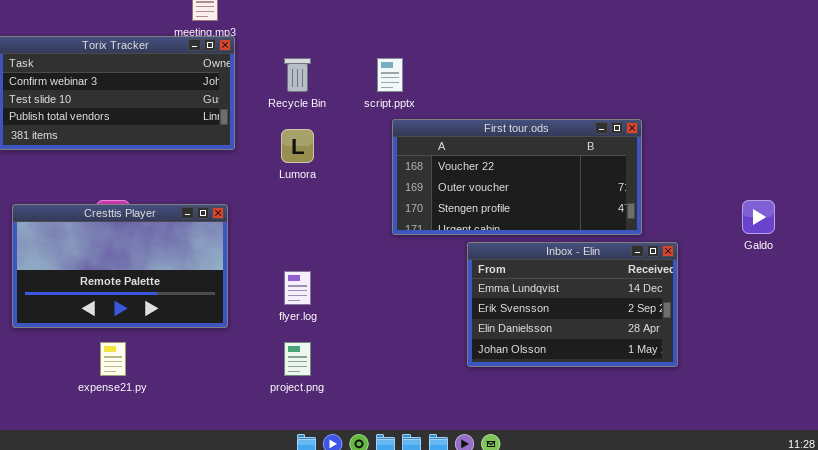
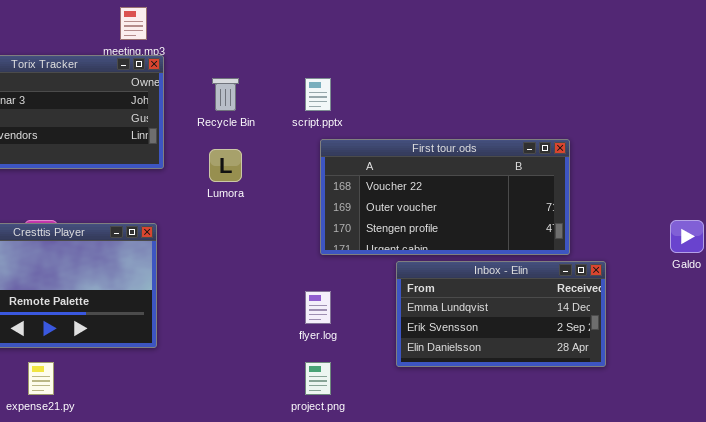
Inbox - Elin: [467,242,678,367] -> [396,261,606,367], resized
flyer.log: [284,271,311,305] -> [305,291,331,324], moved
project.png: [284,342,311,376] -> [305,362,331,395], moved

